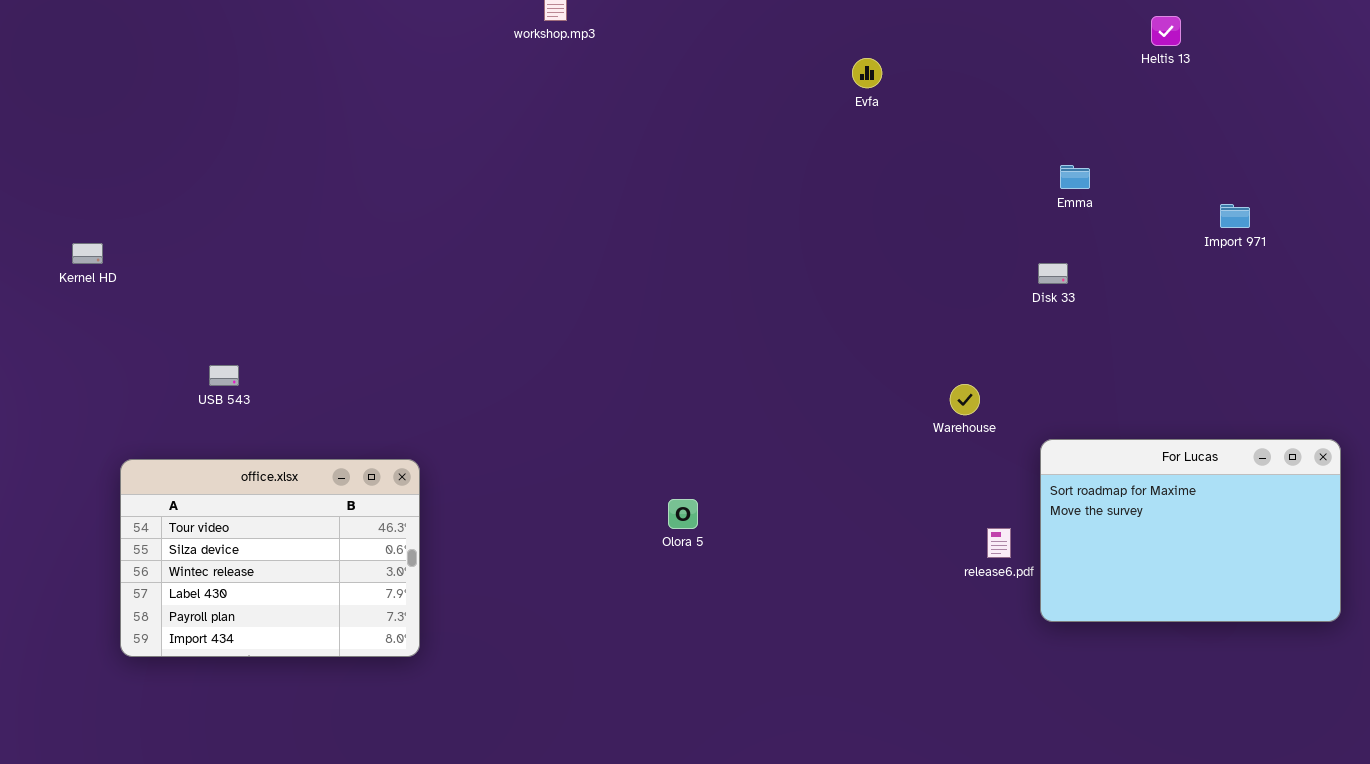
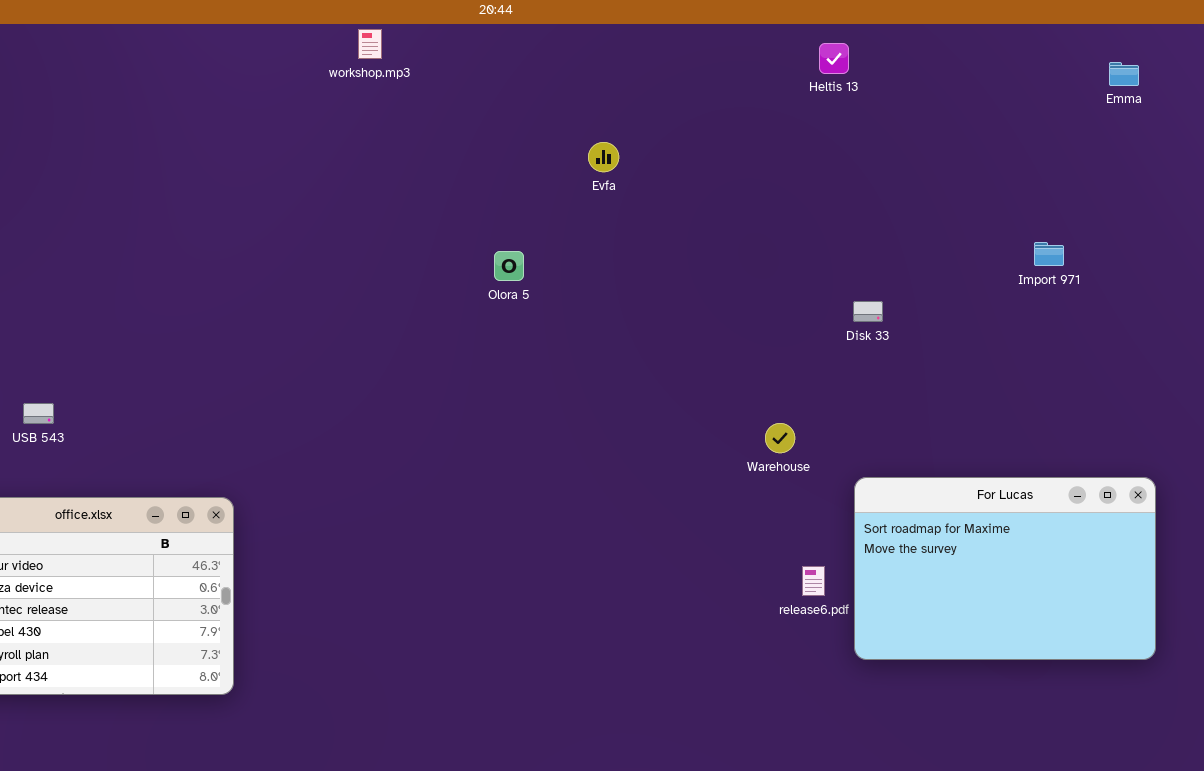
Heltis 13: [1151,16,1181,46] -> [819,43,849,74], moved
Evfa: [852,58,882,88] -> [588,142,619,172], moved
Emma: [1060,165,1090,189] -> [1109,62,1139,86], moved
Olora 5: [668,499,698,529] -> [494,251,524,281], moved

